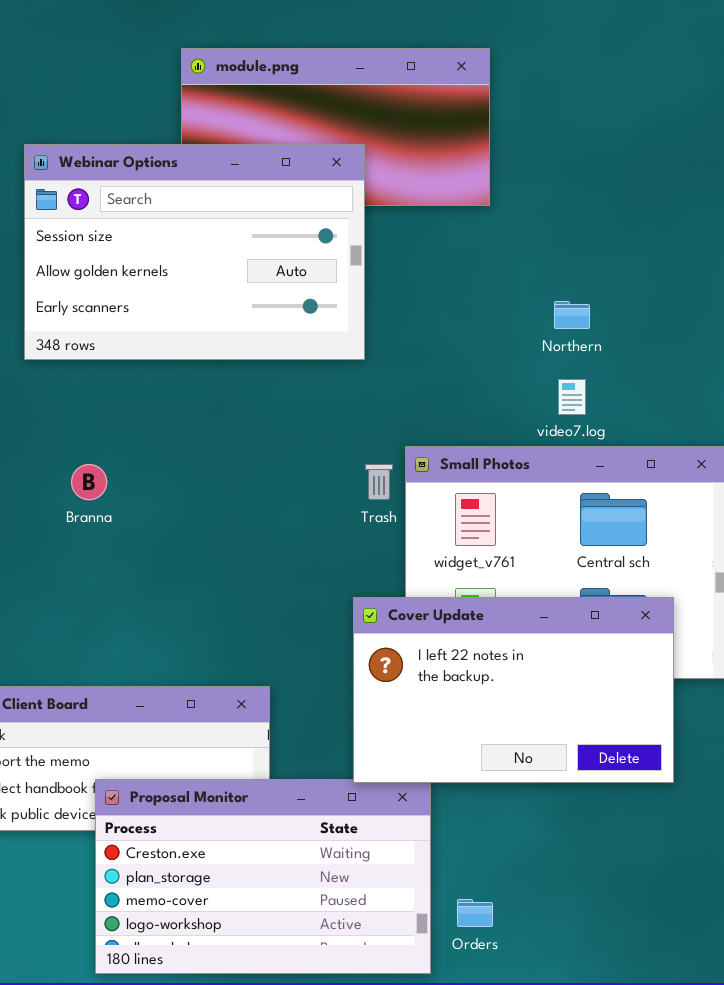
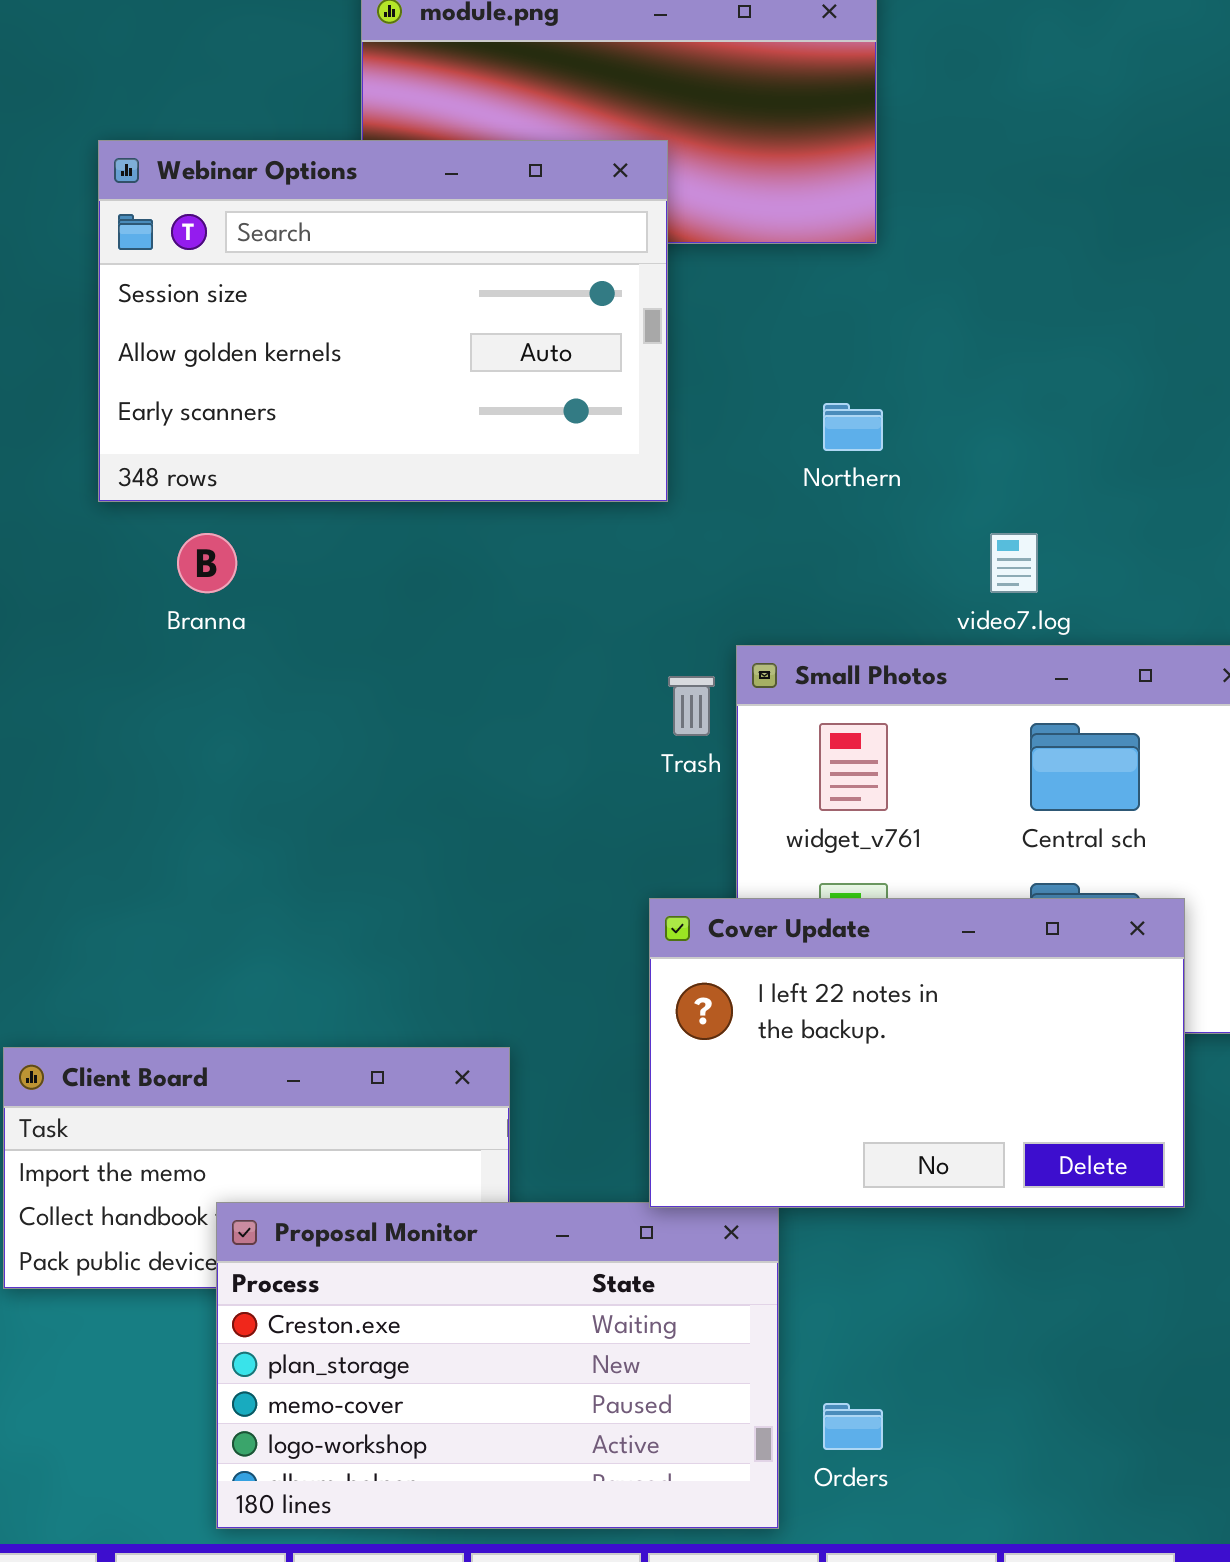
Northern: [554,301,590,329] -> [823,403,883,451], moved
Branna: [71,464,107,500] -> [177,533,237,593], moved

